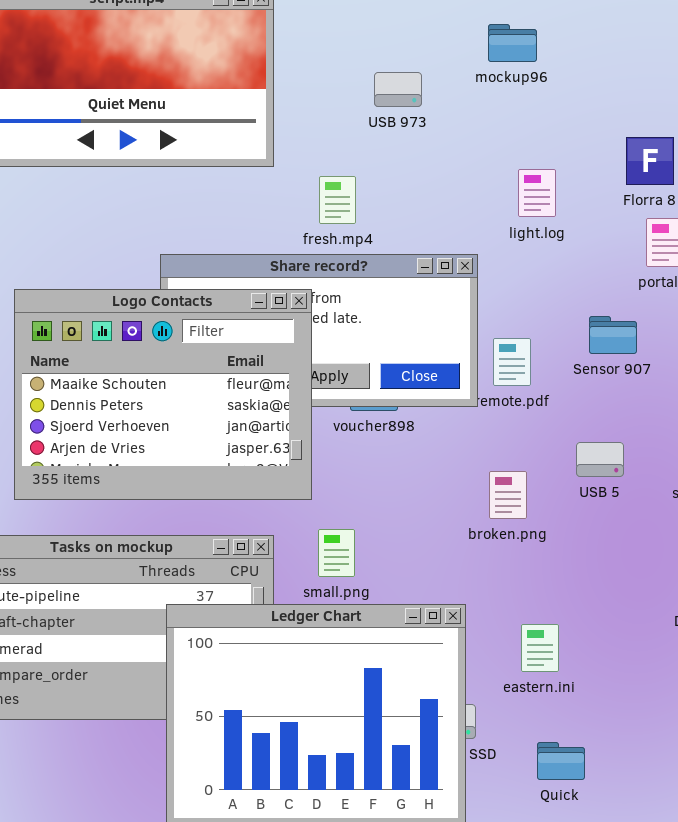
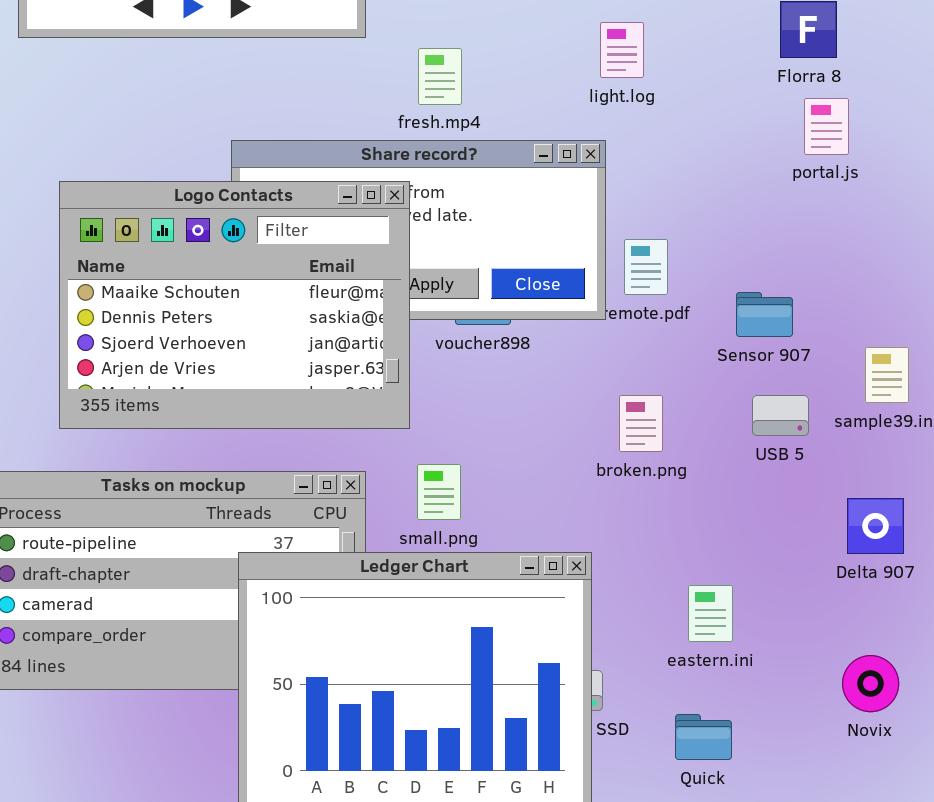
light.log: [518,169,556,217] -> [600,22,644,78], moved
Sensor 907: [589,316,637,354] -> [736,292,793,337], moved
USB 5: [576,442,624,477] -> [752,395,809,436], moved
eastern.ini: [521,624,559,672] -> [688,585,733,642], moved

